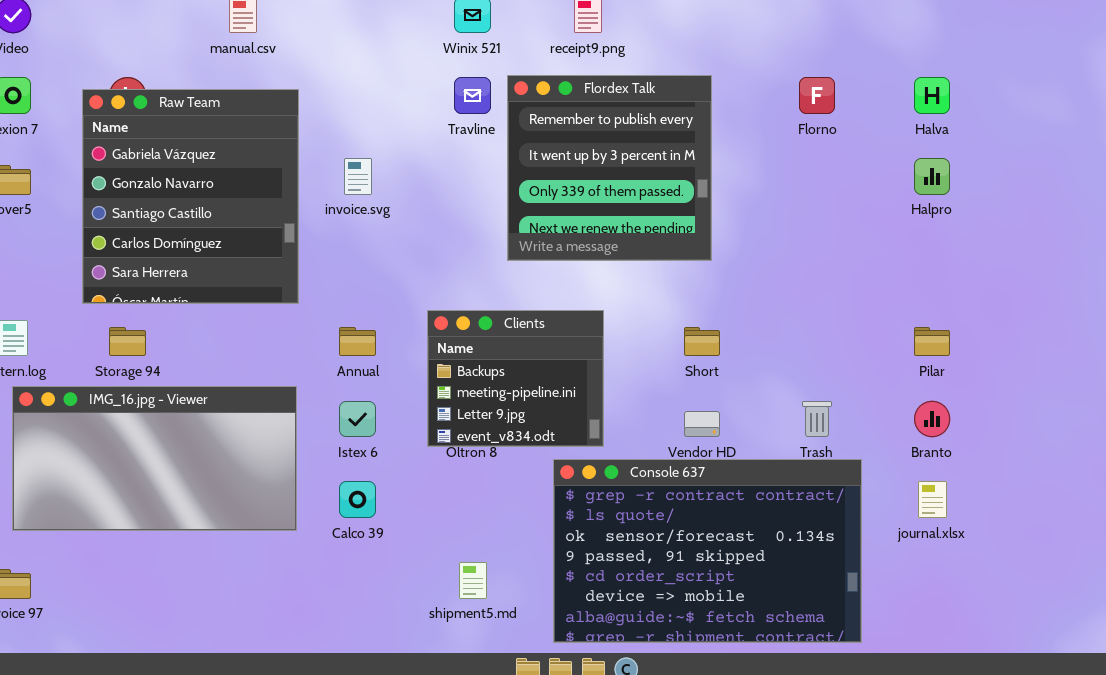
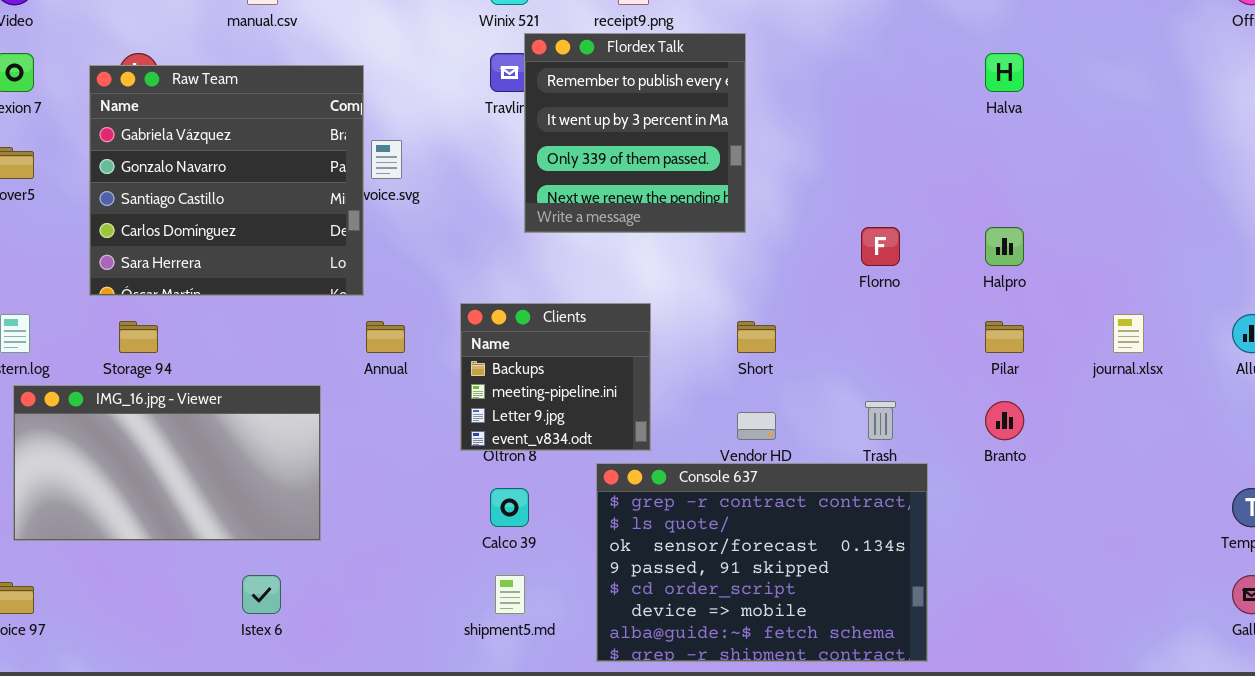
Flordex Talk: [507,75,712,261] -> [524,33,746,233], moved
Florno: [799,77,835,114] -> [861,227,900,266], moved
Raw Team: [82,89,299,304] -> [89,65,364,296], resized
Halpro: [914,158,950,195] -> [985,227,1024,266], moved
Istex 6: [339,401,376,437] -> [242,575,281,614], moved
Calco 39: [339,481,376,518] -> [490,488,529,527], moved
journal.xlsx: [918,481,947,518] -> [1113,314,1144,353], moved

